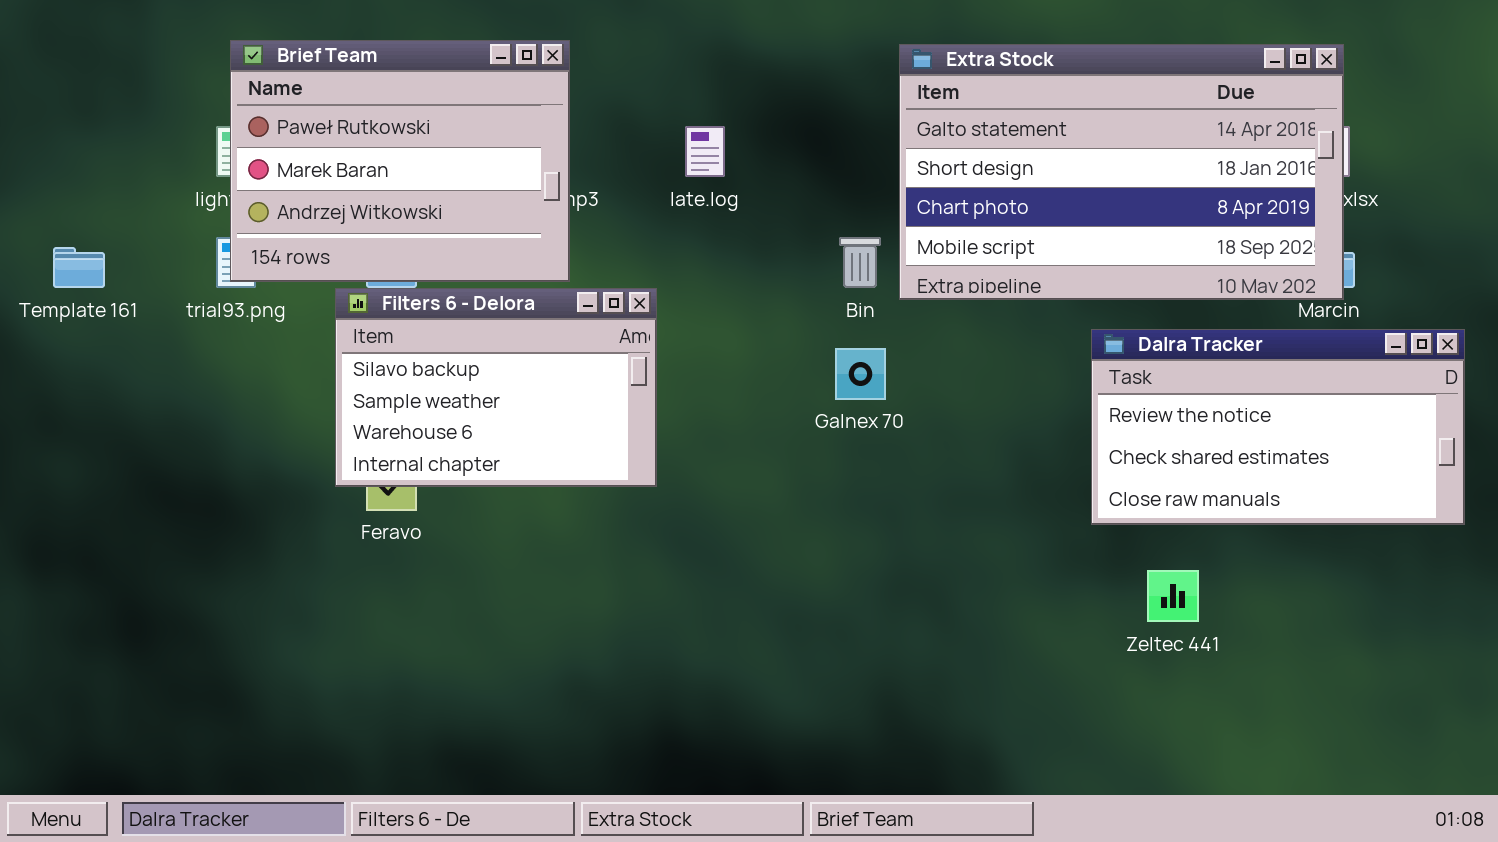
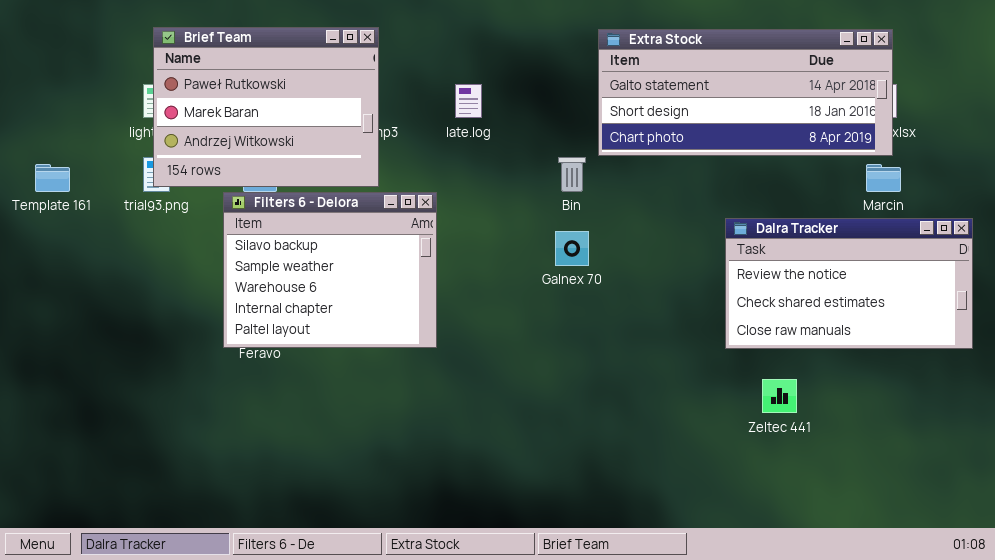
Extra Stock: [899,44,1344,300] -> [598,29,893,156], resized
Filters 6 - Delora: [335,288,657,487] -> [223,192,437,348], resized

